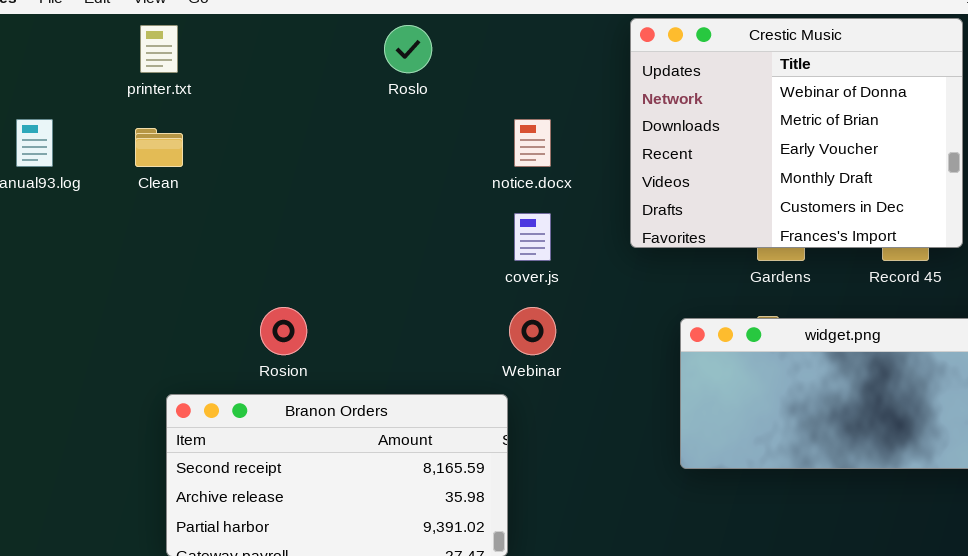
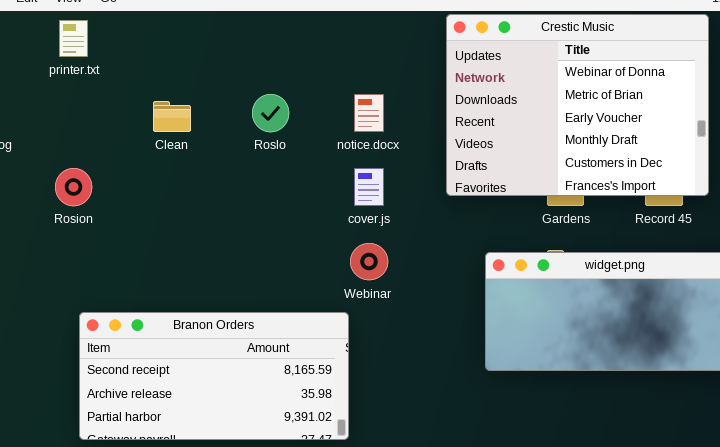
Roslo: [384,25,432,73] -> [252,94,289,132], moved
Clean: [135,128,183,167] -> [153,101,191,132], moved
Rosion: [260,307,307,355] -> [55,168,92,206], moved

